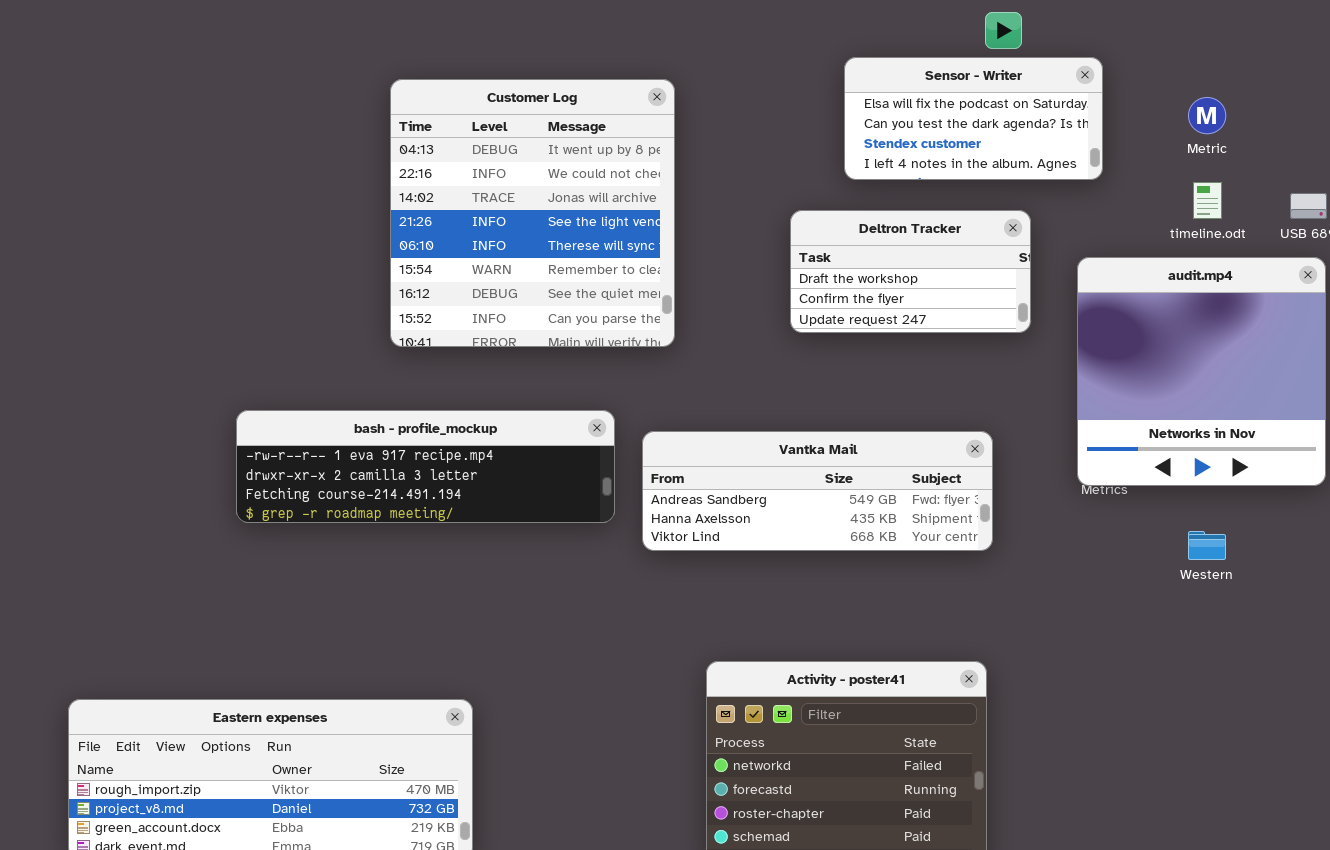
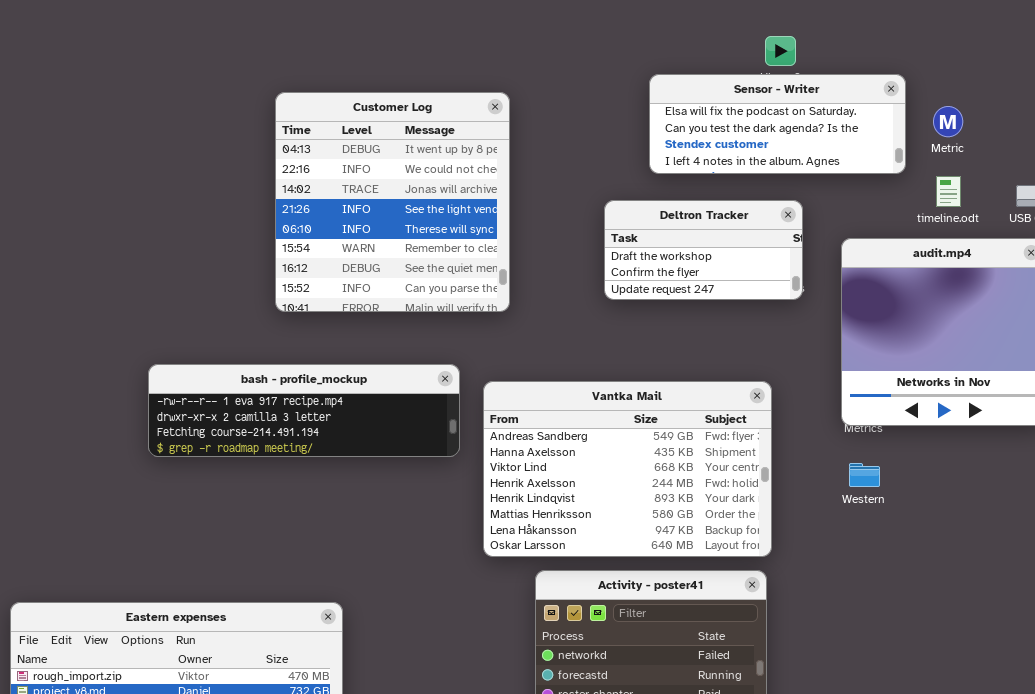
Sensor - Writer: [844,57,1103,180] -> [649,74,906,174], resized
Vantka Mail: [642,431,993,551] -> [483,381,772,557], resized
Western: [1188,531,1226,560] -> [849,463,880,487], moved

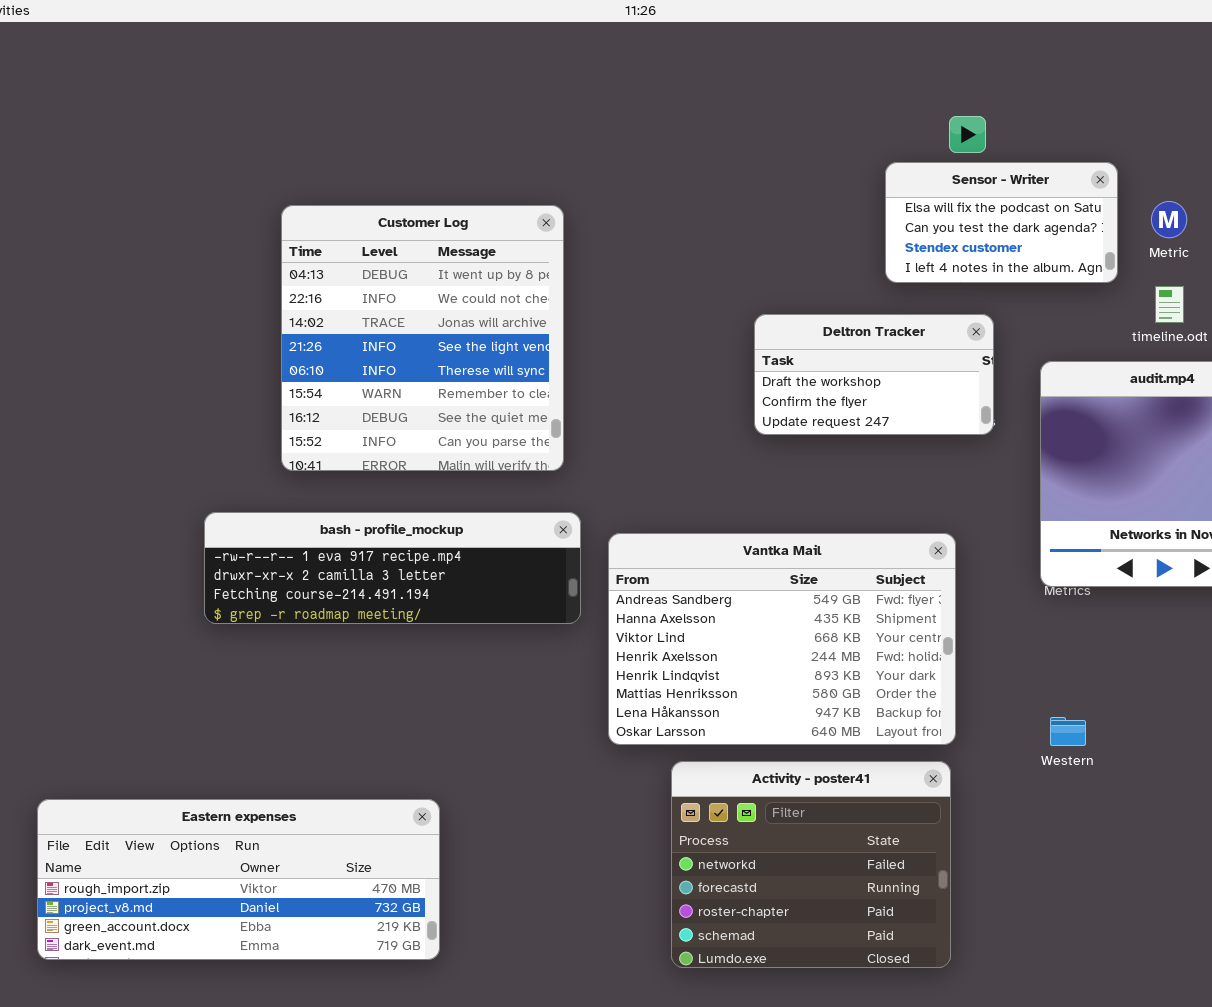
Sensor - Writer: [649,74,906,174] -> [885,162,1118,283], resized
Customer Log: [275,92,510,312] -> [281,205,564,471], moved
Western: [849,463,880,487] -> [1050,717,1086,746], moved

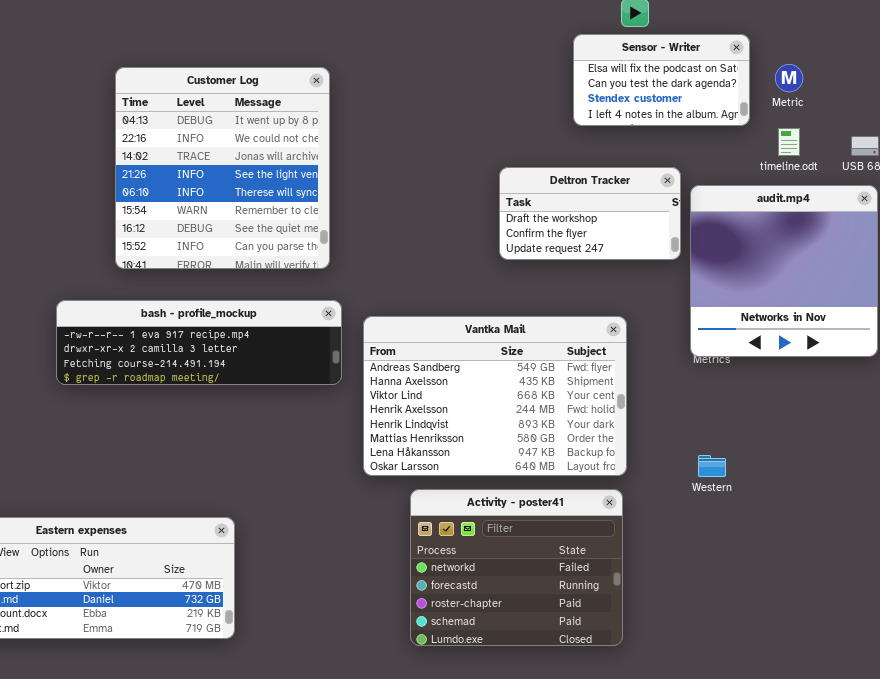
Deltron Tracker: [754,314,994,435] -> [499,167,681,260], moved

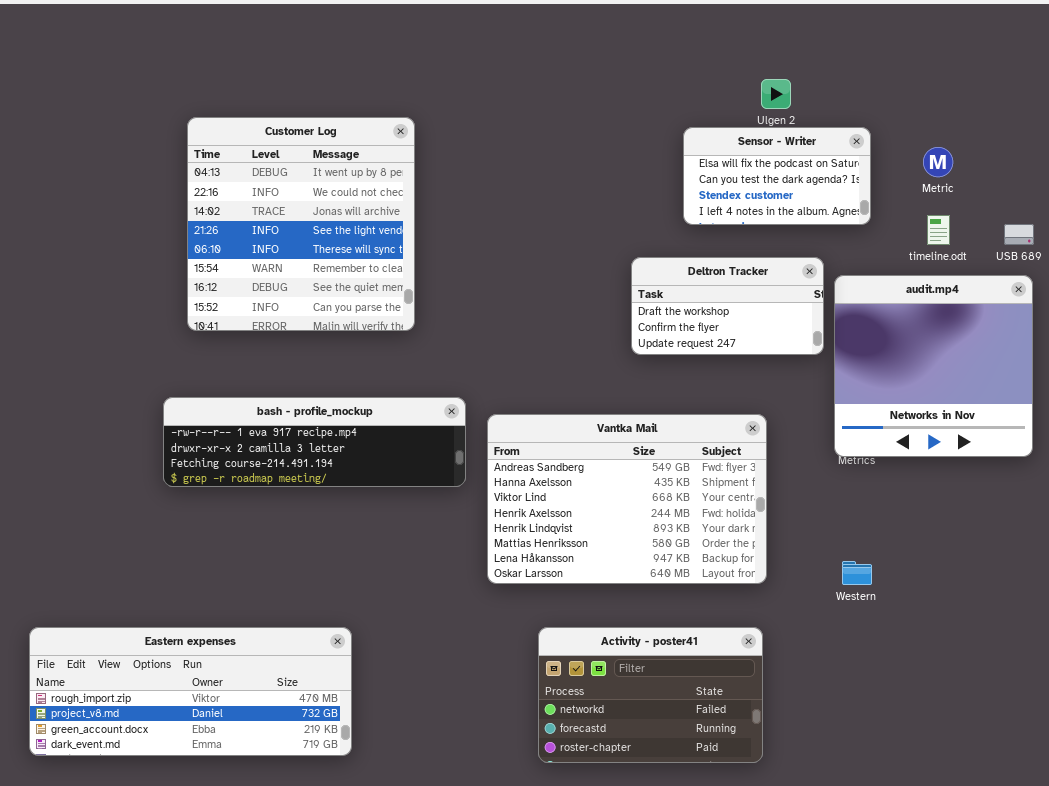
Sensor - Writer: [573,34,750,126] -> [683,127,871,225], moved
Customer Log: [115,67,330,269] -> [187,117,415,331], moved
Activity - poster41: [410,489,623,646] -> [538,627,763,763], resized

